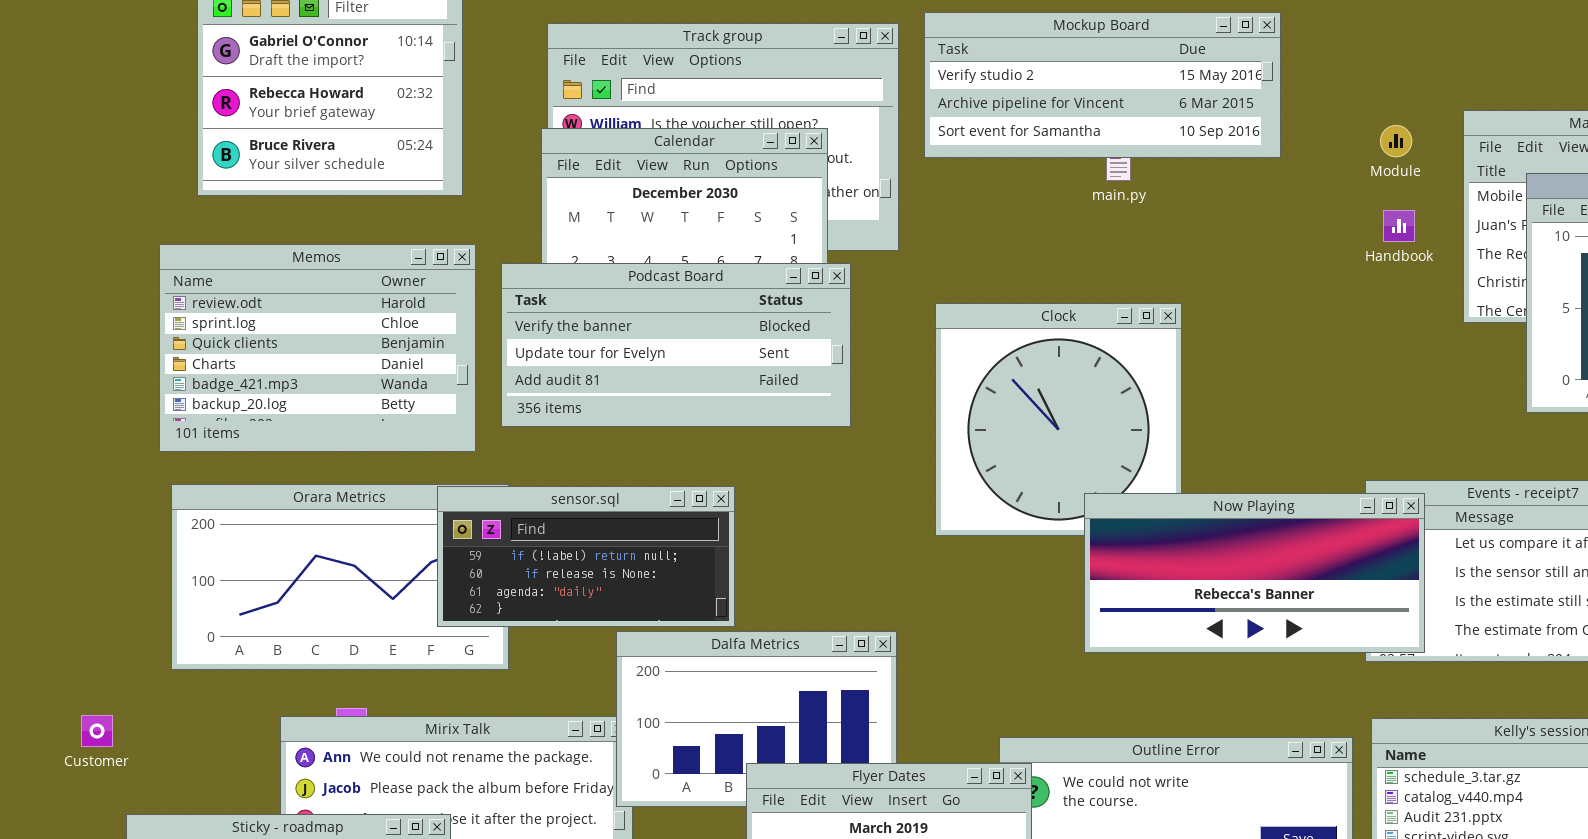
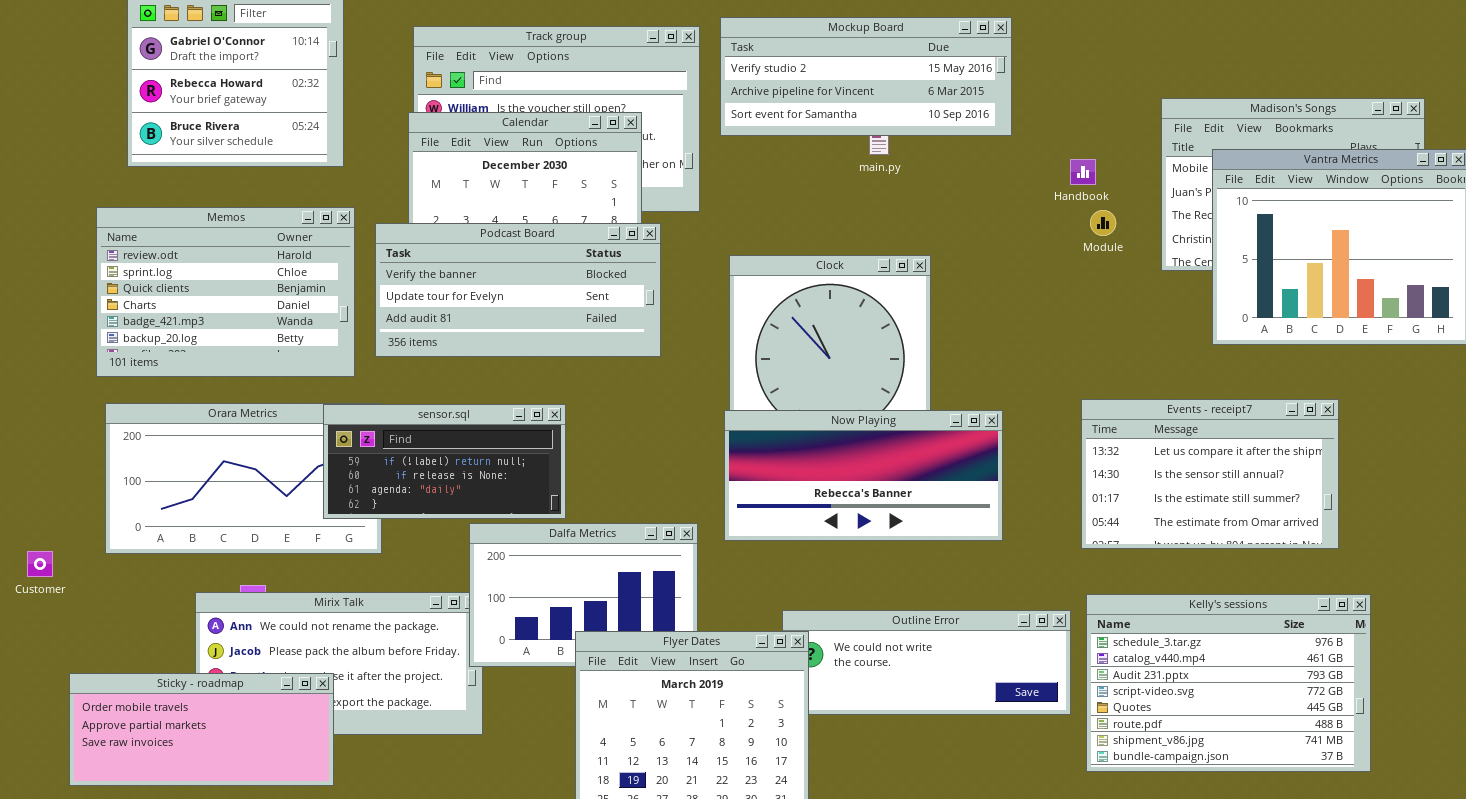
Module: [1380,125,1412,157] -> [1090,210,1116,236], moved
Handbook: [1383,210,1415,242] -> [1070,159,1096,185], moved
Now Playing: [1084,493,1425,653] -> [724,410,1003,541], moved
Customer: [81,715,113,747] -> [27,551,53,577], moved

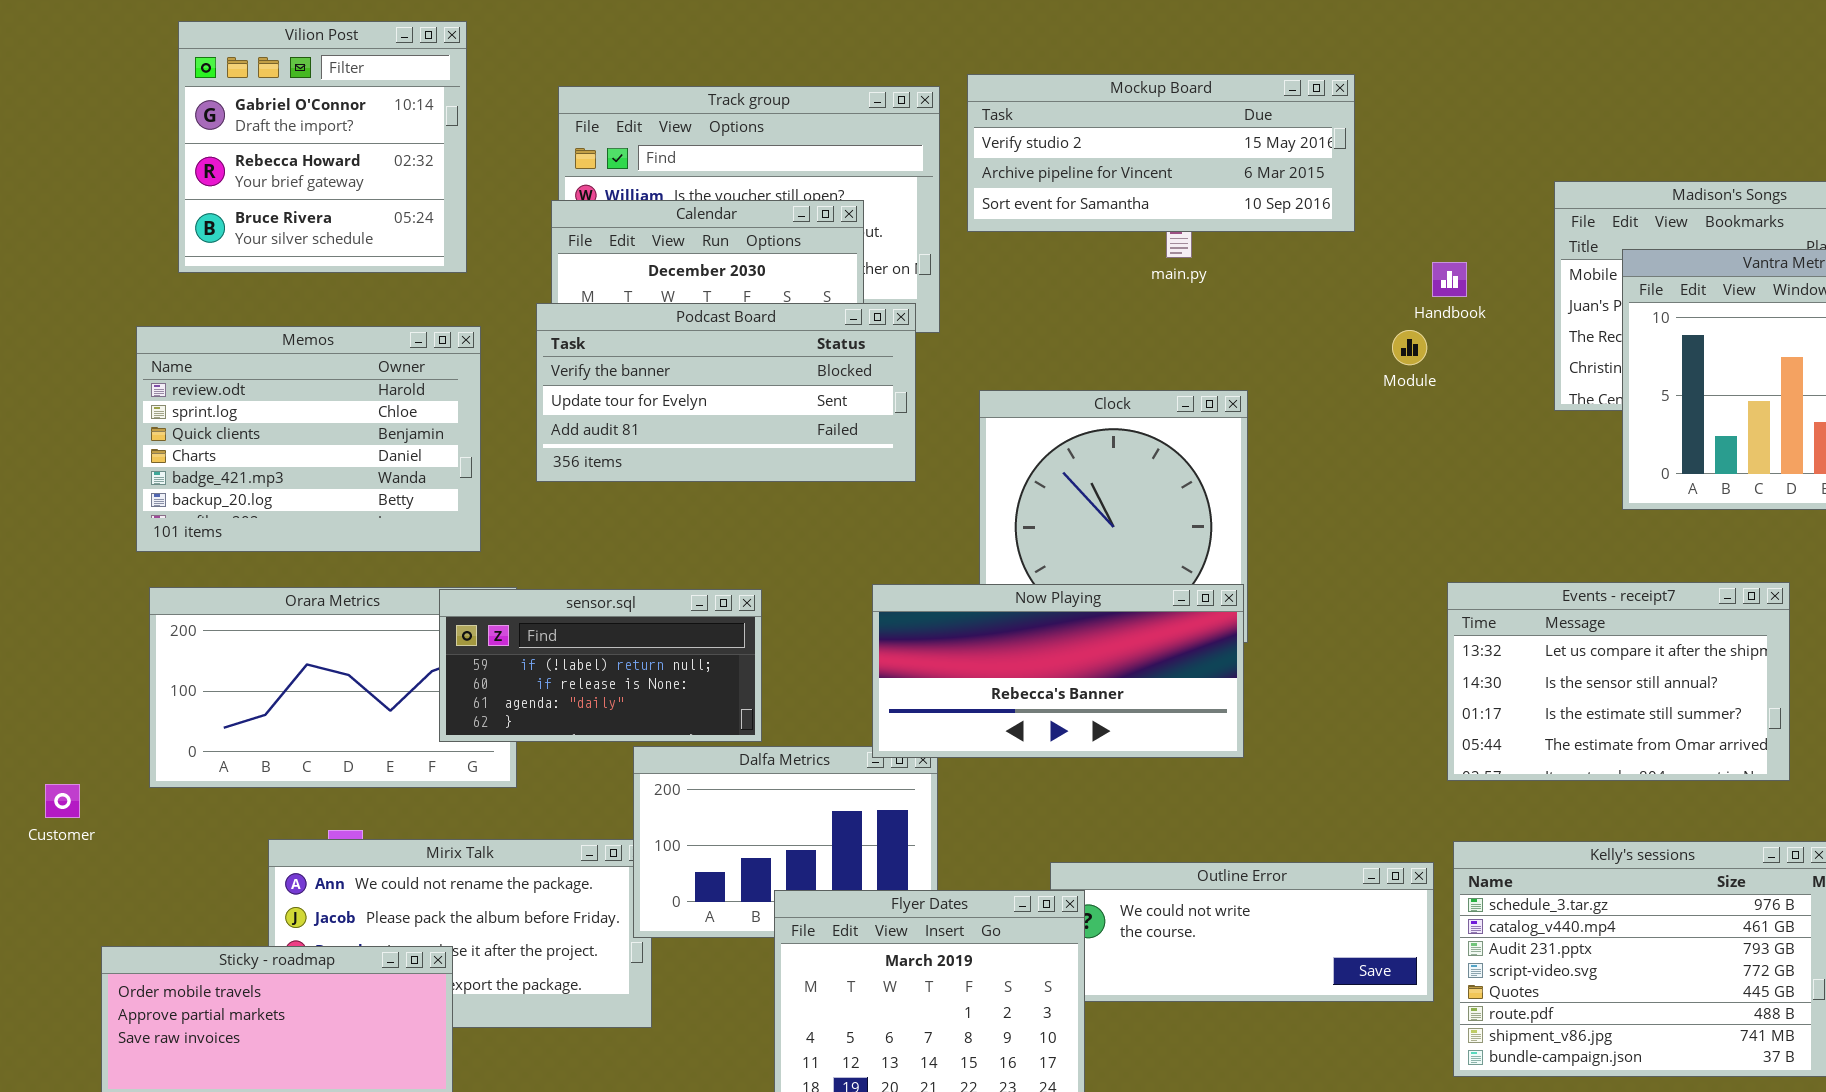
Module: [1090,210,1116,236] -> [1392,330,1427,365], moved
Podcast Board: [375,223,661,357] -> [536,303,916,482], moved
Now Playing: [724,410,1003,541] -> [872,584,1244,758], moved

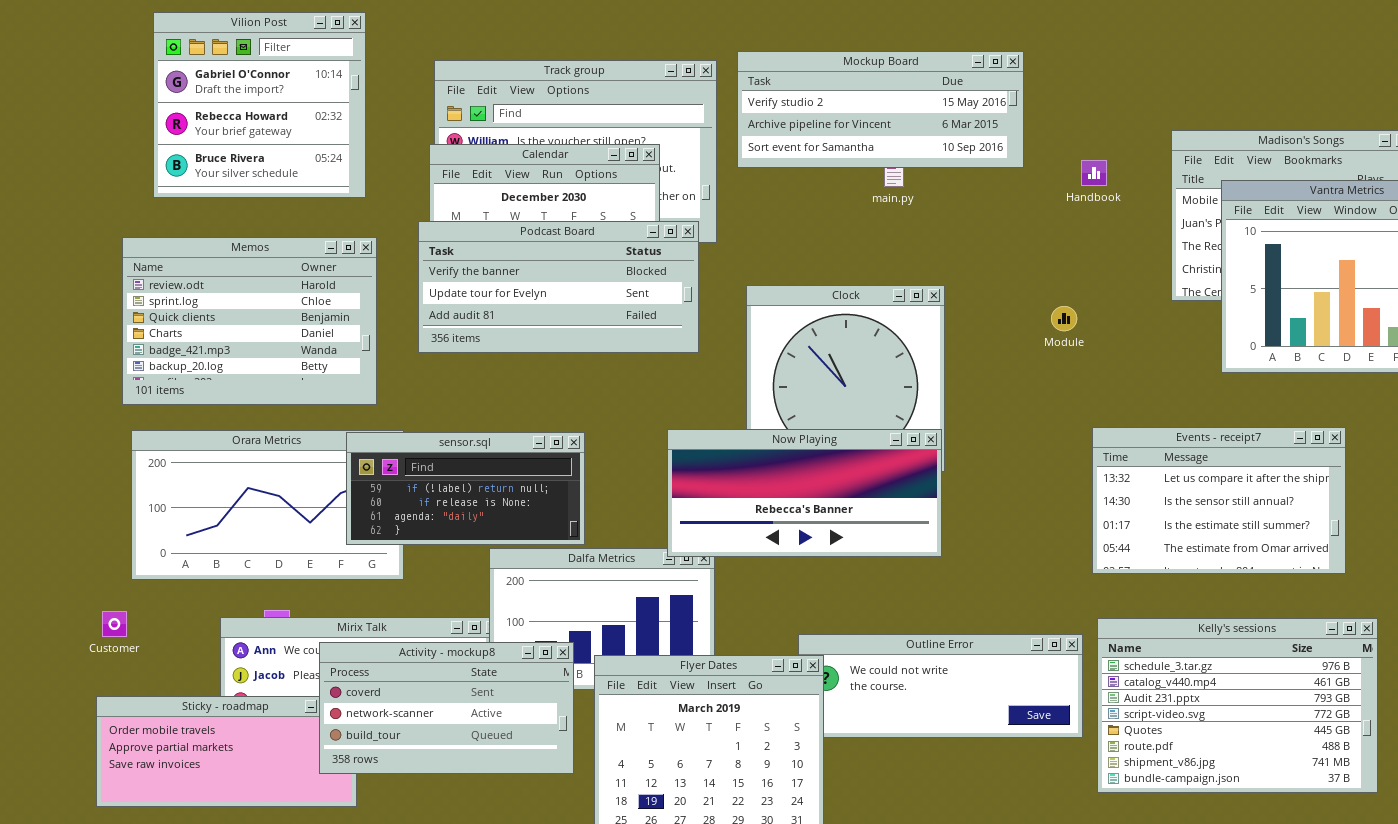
Handbook: [1432,262,1467,297] -> [1081,160,1107,186], moved
Module: [1392,330,1427,365] -> [1051,306,1077,331], moved
Customer: [45,784,80,818] -> [102,611,127,637], moved
Activity - mockup8: none -> [319,642,574,774], opened

